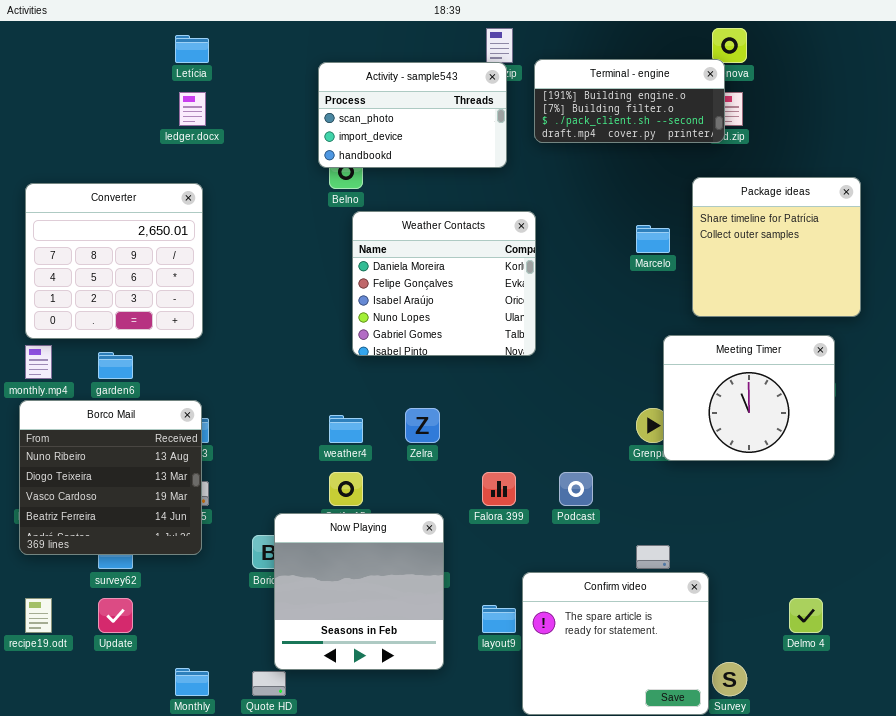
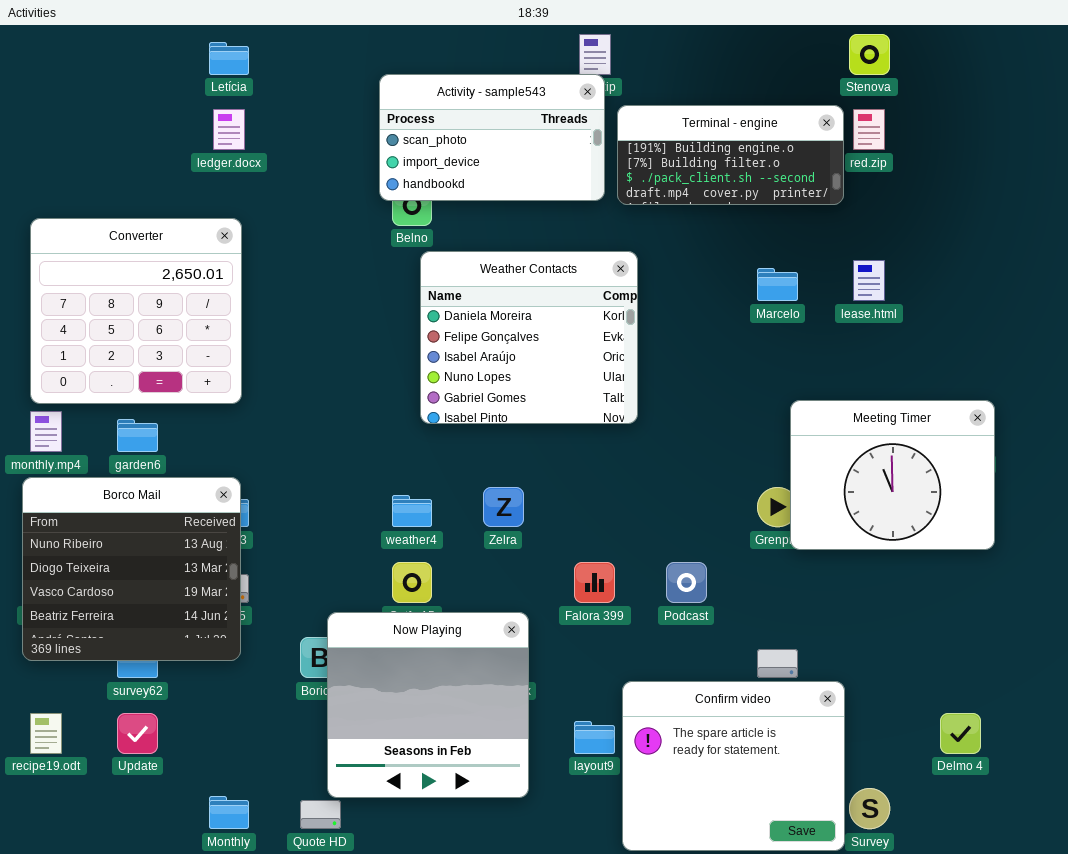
Terminal - engine: [534,59,725,143] -> [617,105,844,205], moved
Package ideas: [692,177,861,317] -> none, closed

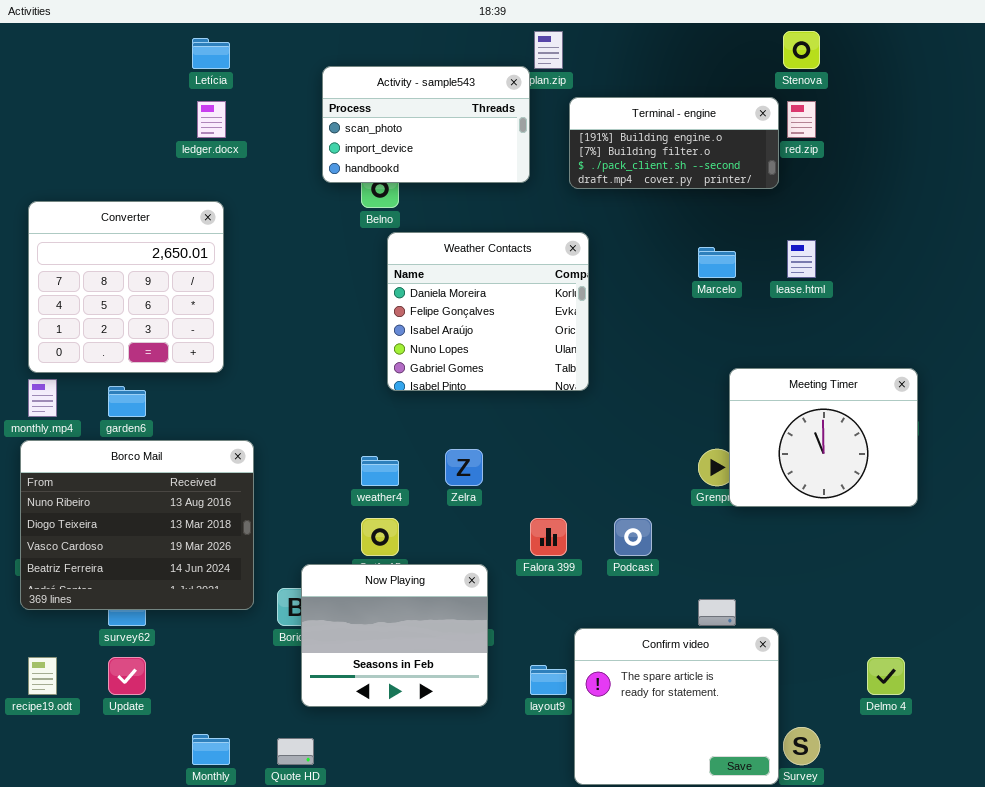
Activity - sample543: [379,74,605,201] -> [322,66,530,183], moved
Borco Mail: [22,477,241,661] -> [20,440,254,610], resized
Now Playing: [327,612,529,798] -> [301,564,488,707], resized

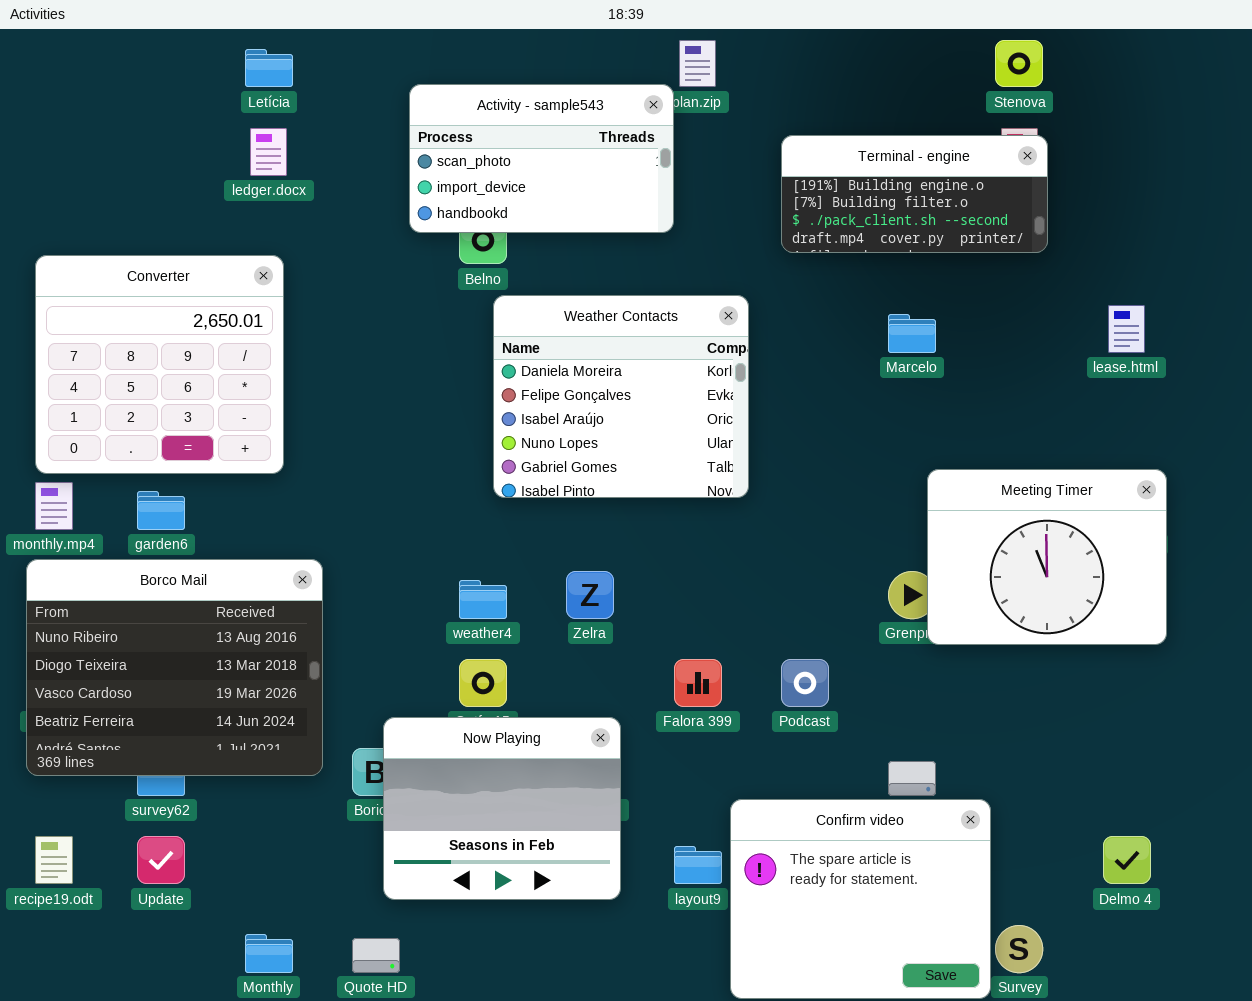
Terminal - engine: [569,97,779,189] -> [781,135,1048,253], moved
lease.html: [787,240,816,278] -> [1108,305,1145,353], moved

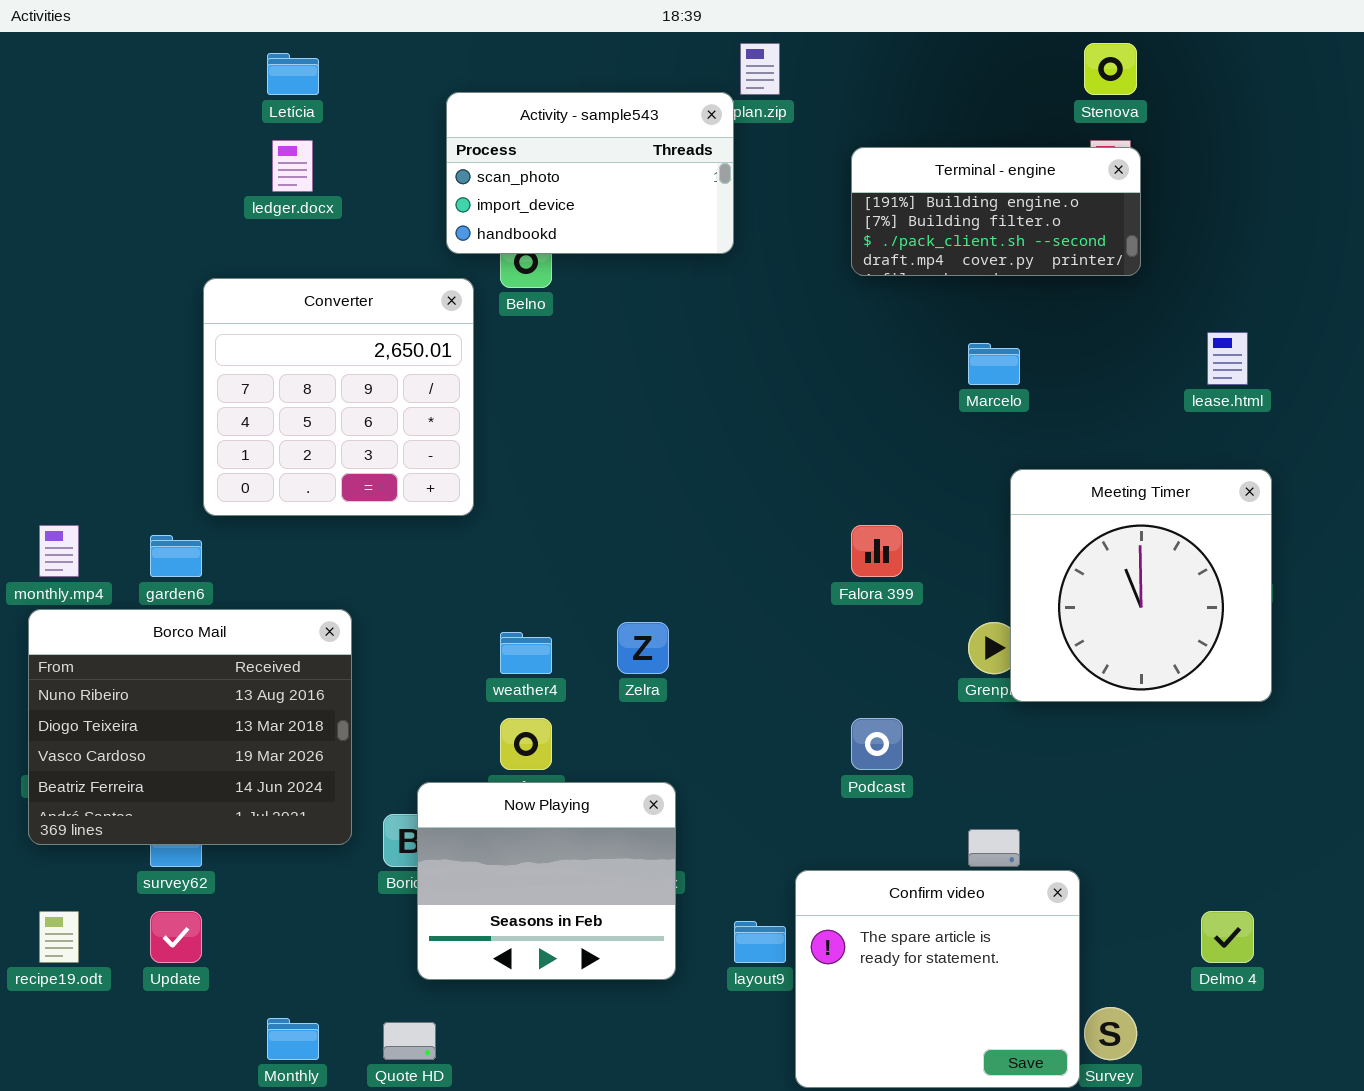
Converter: [35,255,284,474] -> [203,278,474,516], moved
Weather Contacts: [493,295,749,498] -> none, closed
Meeting Timer: [927,469,1167,645] -> [1010,469,1272,702], resized
Falora 399: [674,659,722,707] -> [851,525,903,577], moved

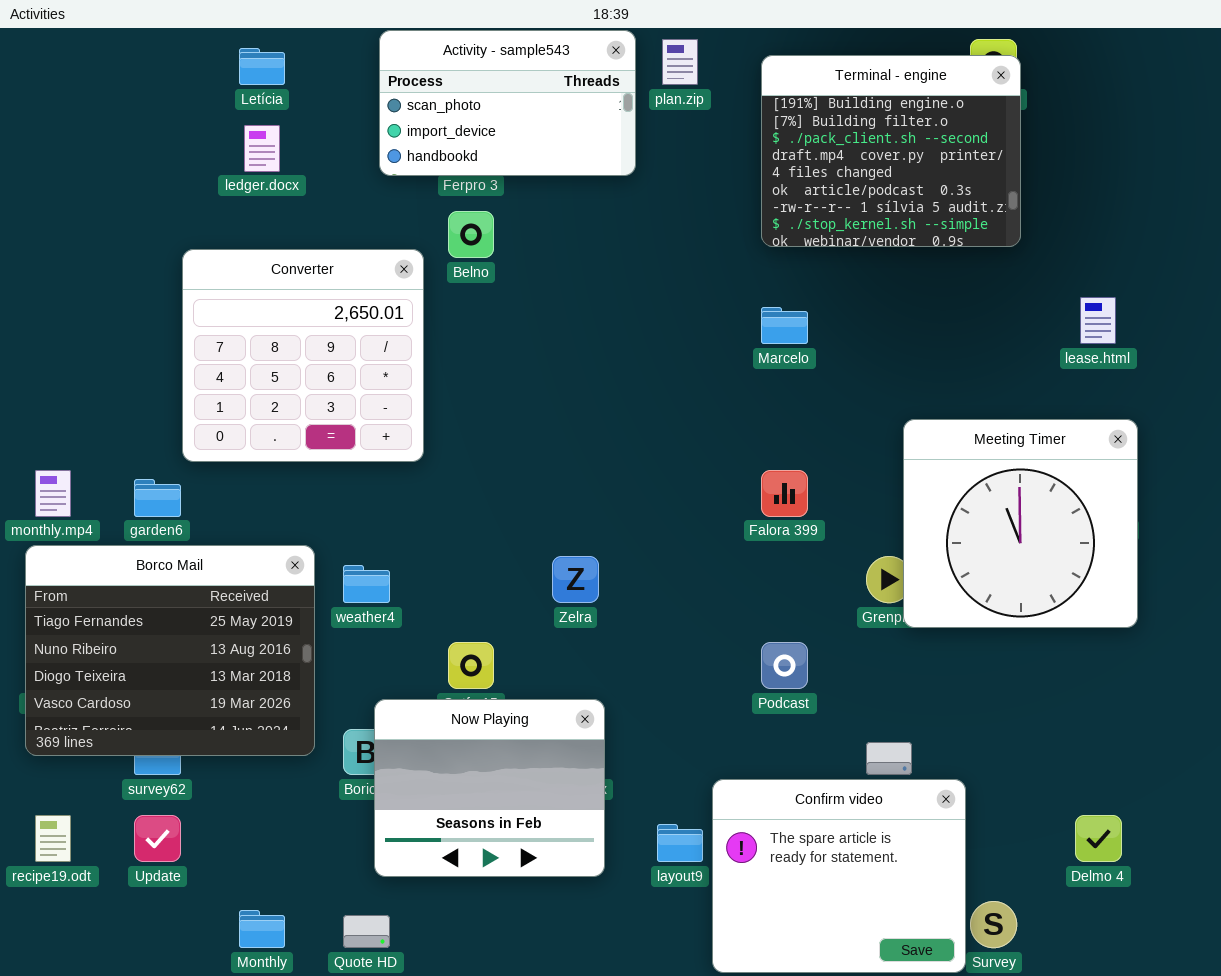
Activity - sample543: [446,92,734,254] -> [379,30,636,176], moved
Terminal - engine: [851,147,1141,276] -> [761,55,1021,247], resized
Marcelo: [968,343,1020,385] -> [761,307,808,344], moved
Borco Mail: [28,609,352,845] -> [25,545,315,756], scrolled up 1 row
weather4: [500,632,552,674] -> [343,565,390,603], moved

